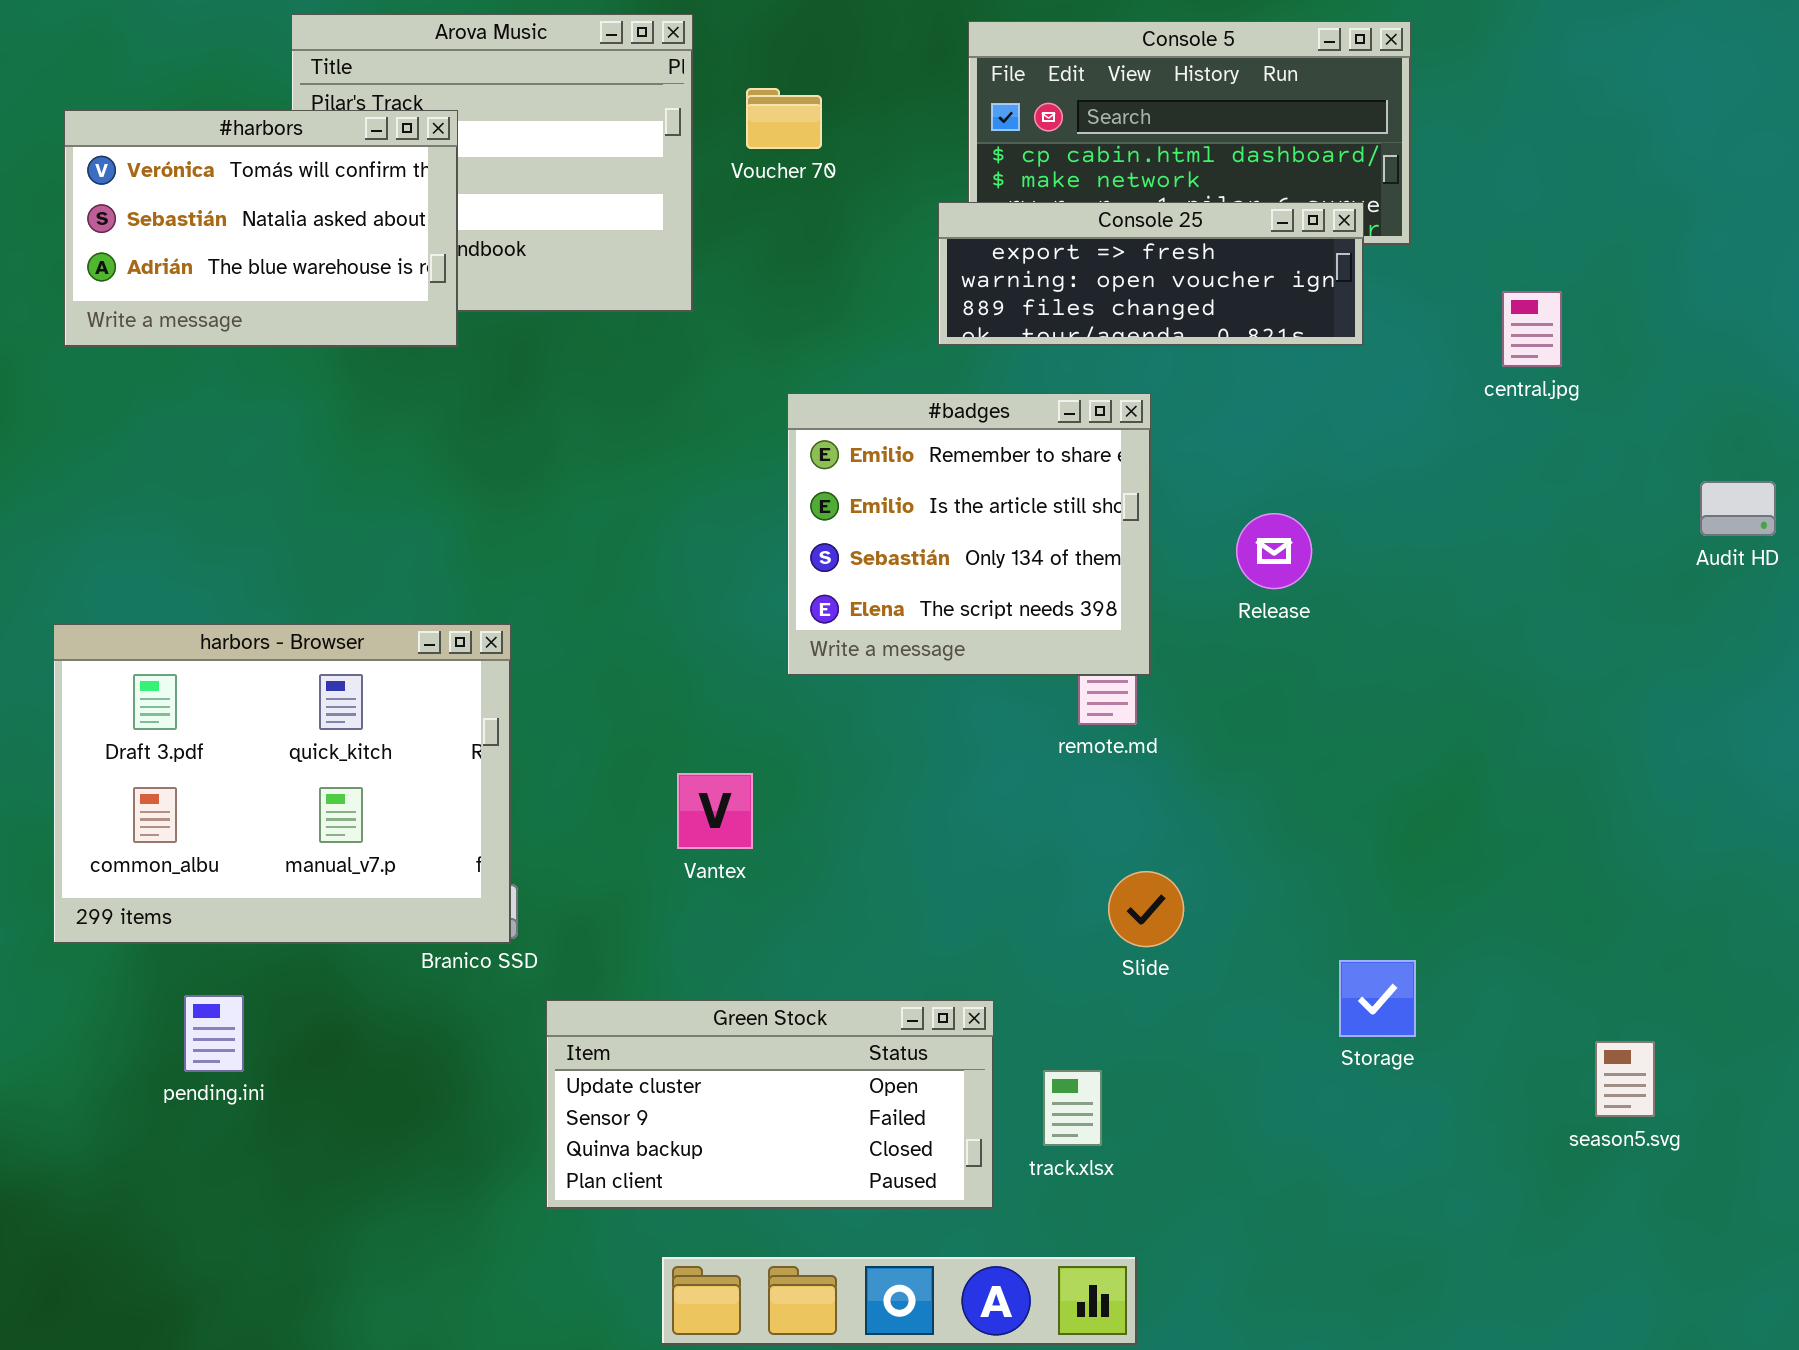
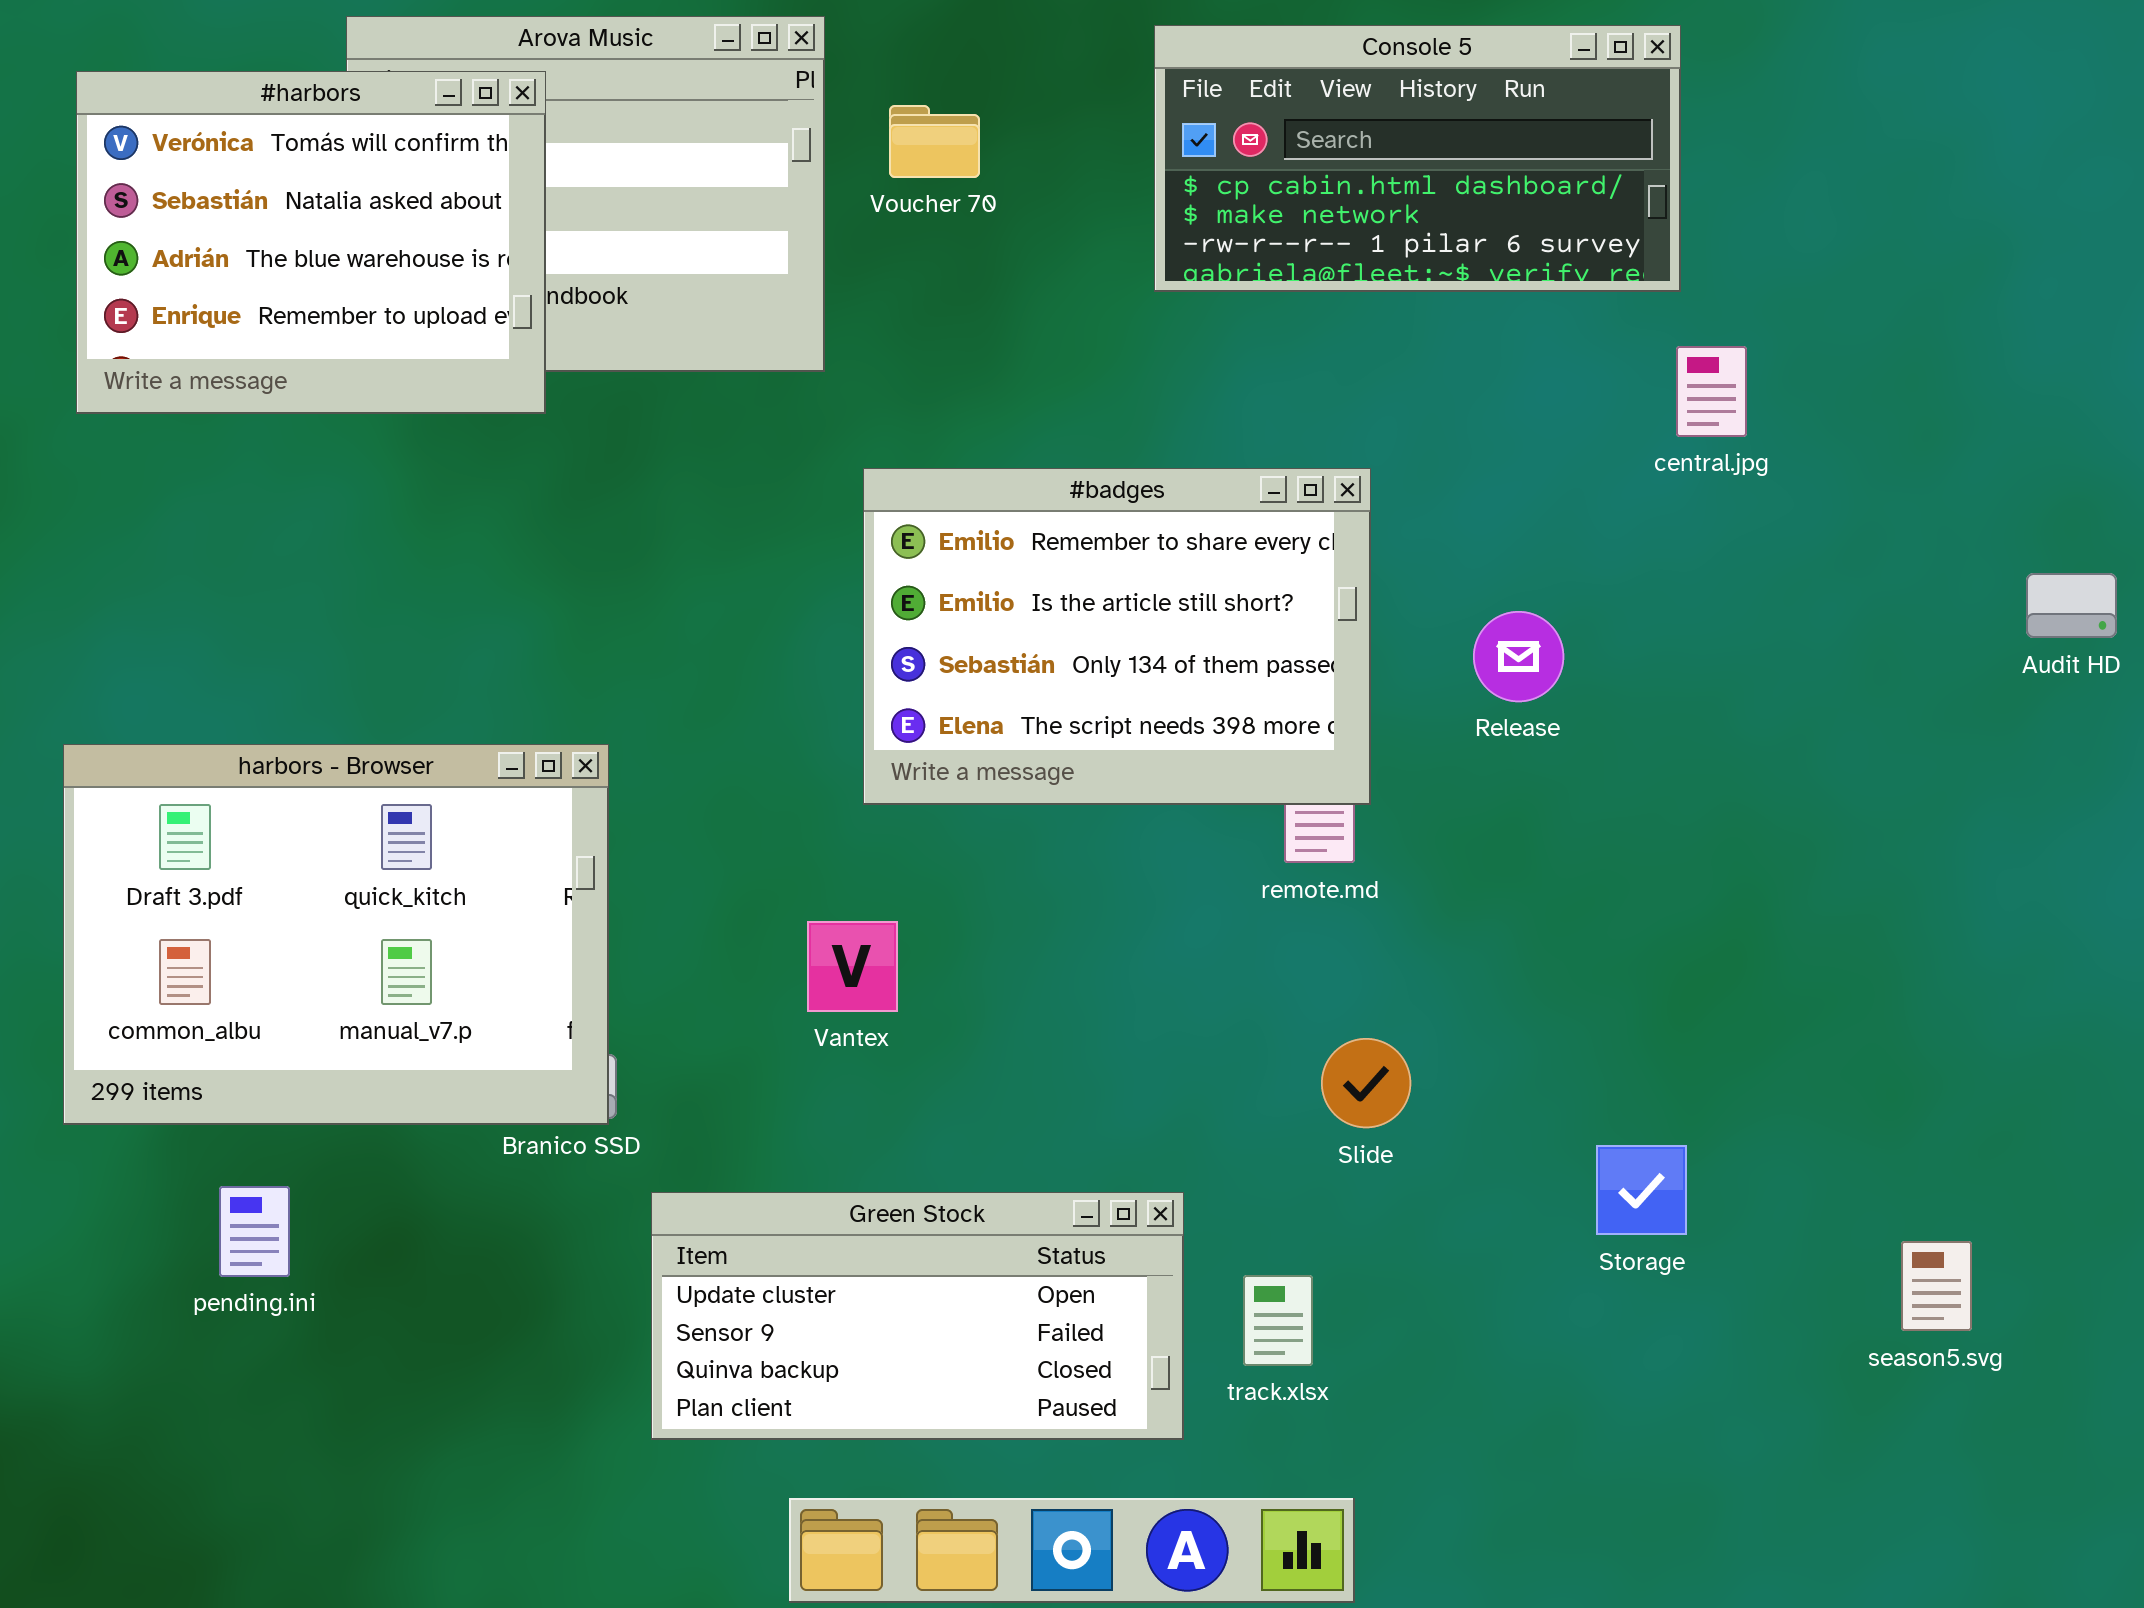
#harbors: [64,110,458,347] -> [76,71,546,414], resized
Console 25: [938,202,1364,346] -> none, closed
central.jpg: [1502,291,1562,367] -> [1676,346,1747,437], moved
#badges: [787,393,1151,676] -> [863,468,1371,805], resized

